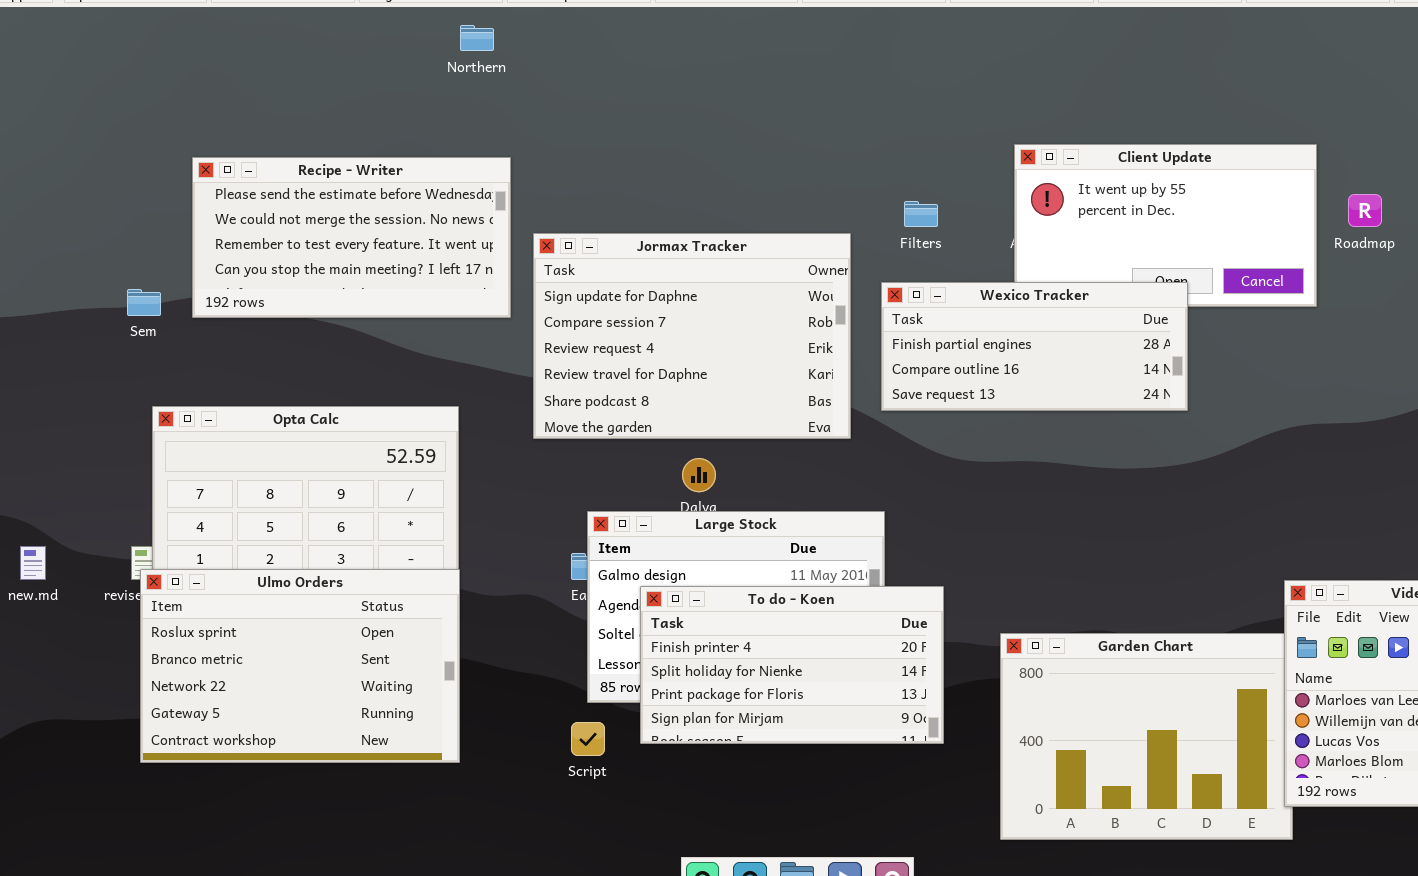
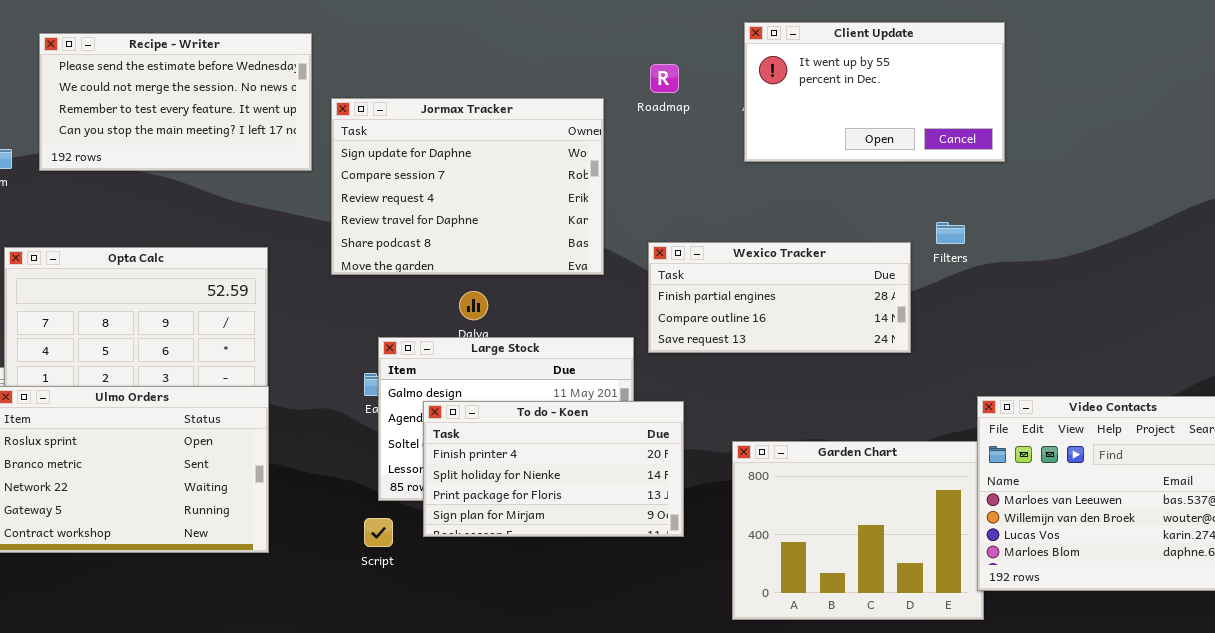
Roadmap: [1348,194,1382,227] -> [650,64,679,93], moved
Filters: [904,201,938,227] -> [936,222,965,244], moved
Wexico Tracker: [881,282,1188,411] -> [648,242,911,353], moved

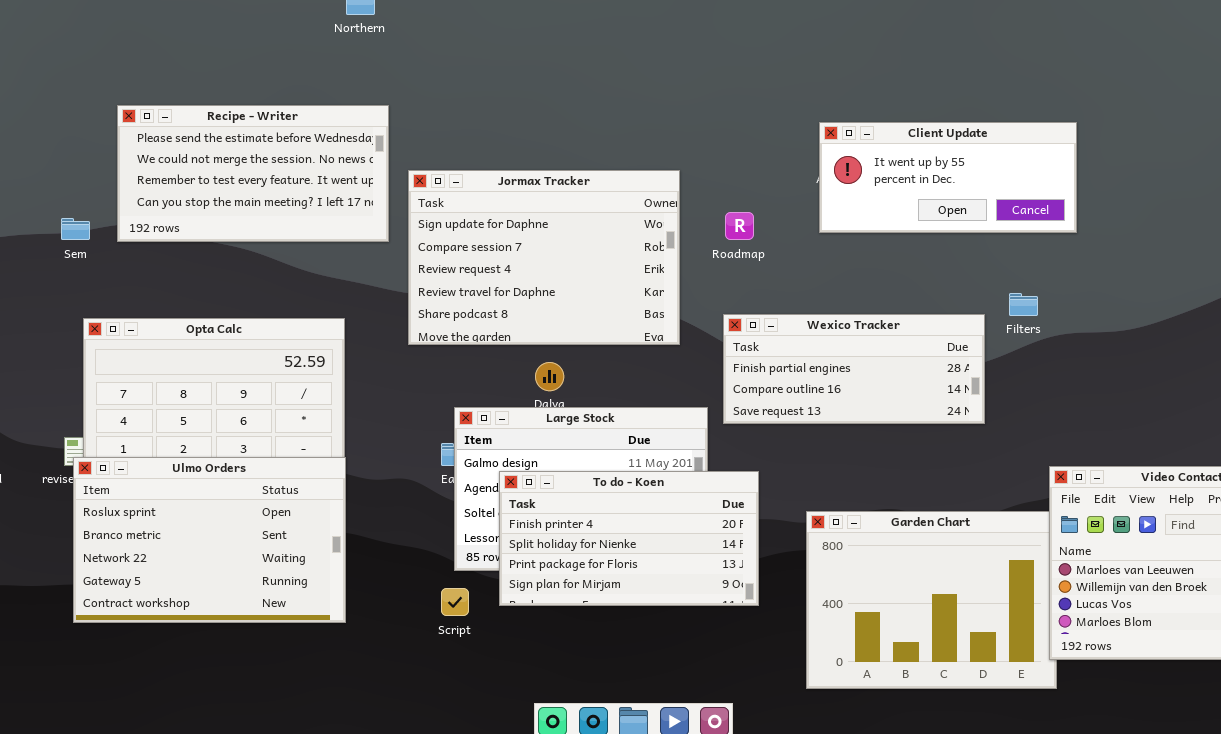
Client Update: [744,22,1005,162] -> [819,122,1077,233], resized
Roadmap: [650,64,679,93] -> [725,212,754,240], moved

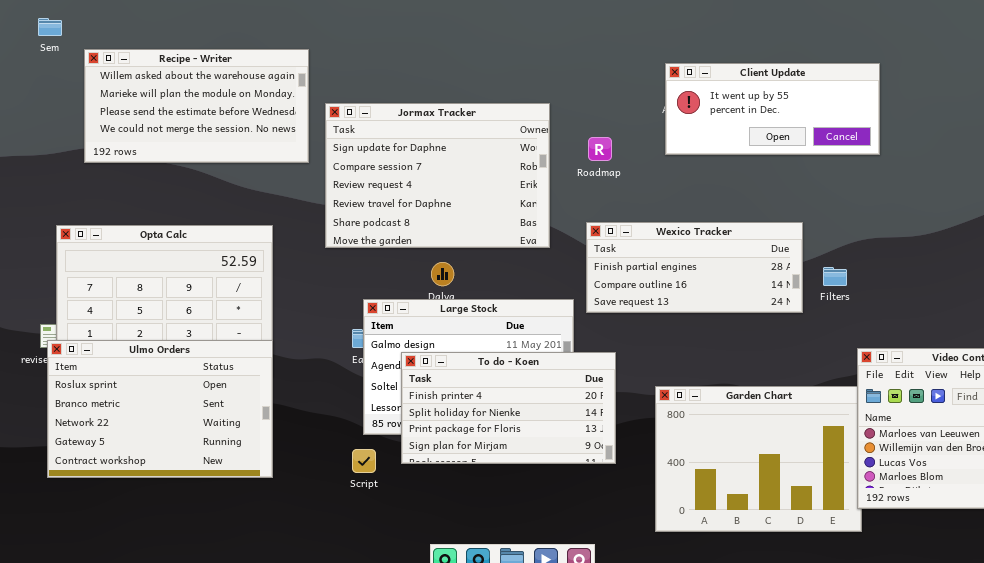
Recipe - Writer: [117,105,389,242] -> [84,49,309,163], scrolled up 2 rows
Sem: [61,218,90,240] -> [38,18,62,36], moved
Filters: [1009,293,1038,316] -> [823,267,847,286], moved

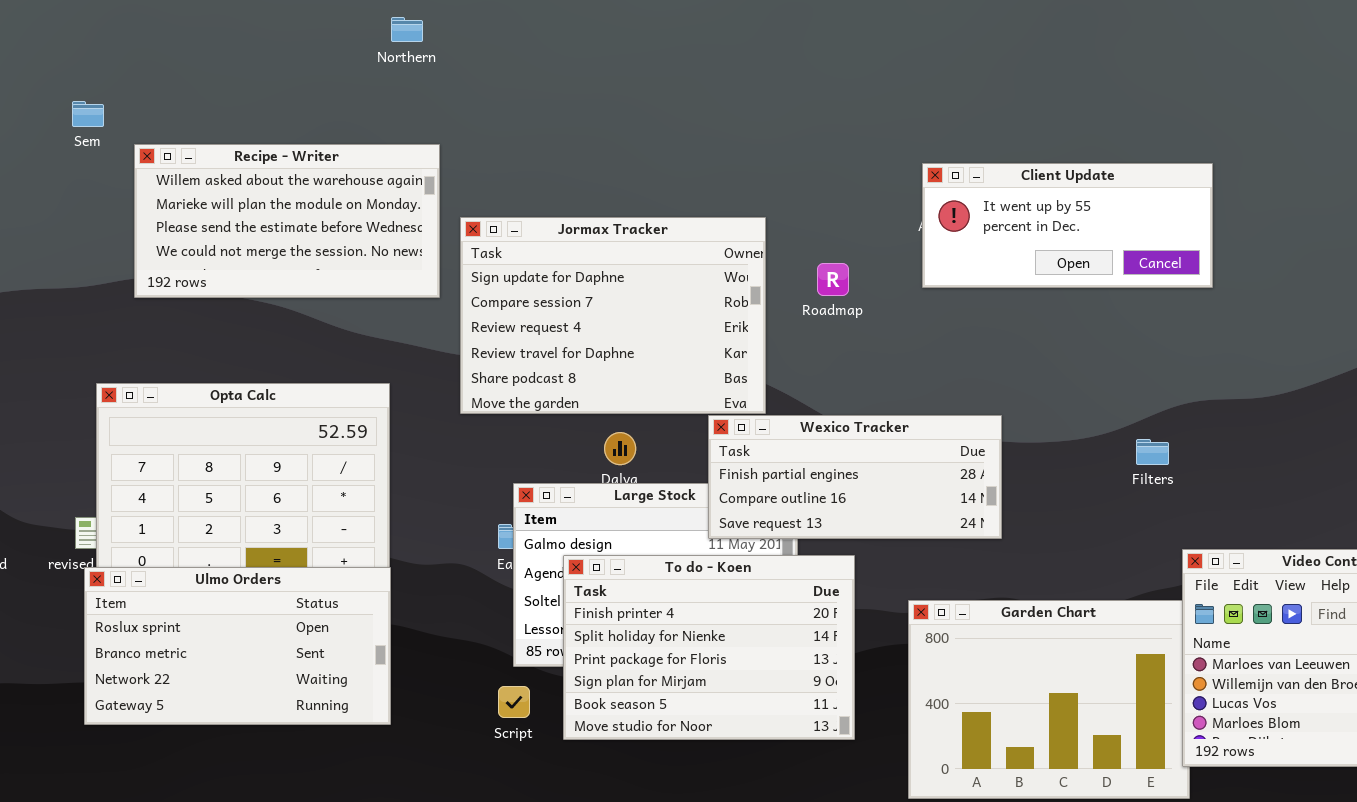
Wexico Tracker: [586,222,803,313] -> [708,415,1002,539], moved
Ulmo Orders: [47,340,273,478] -> [84,567,391,725], resized
To do - Koen: [401,352,616,464] -> [563,555,855,740], resized

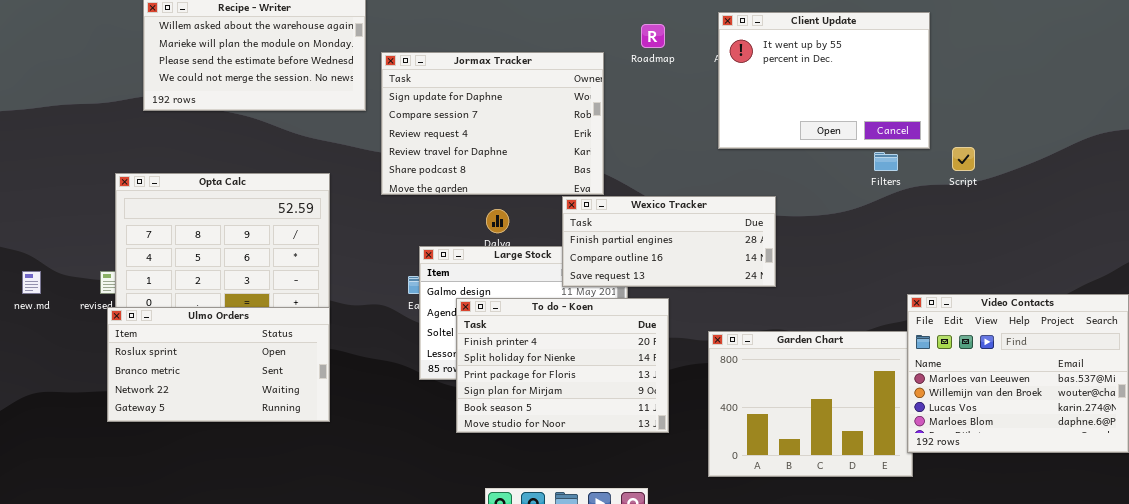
Client Update: [922,163,1213,288] -> [718,12,930,149], resized
Roadmap: [817,263,849,296] -> [641,24,665,48], moved
Filters: [1136,439,1169,465] -> [874,152,898,171], moved
Script: [498,686,530,718] -> [952,147,975,171], moved

